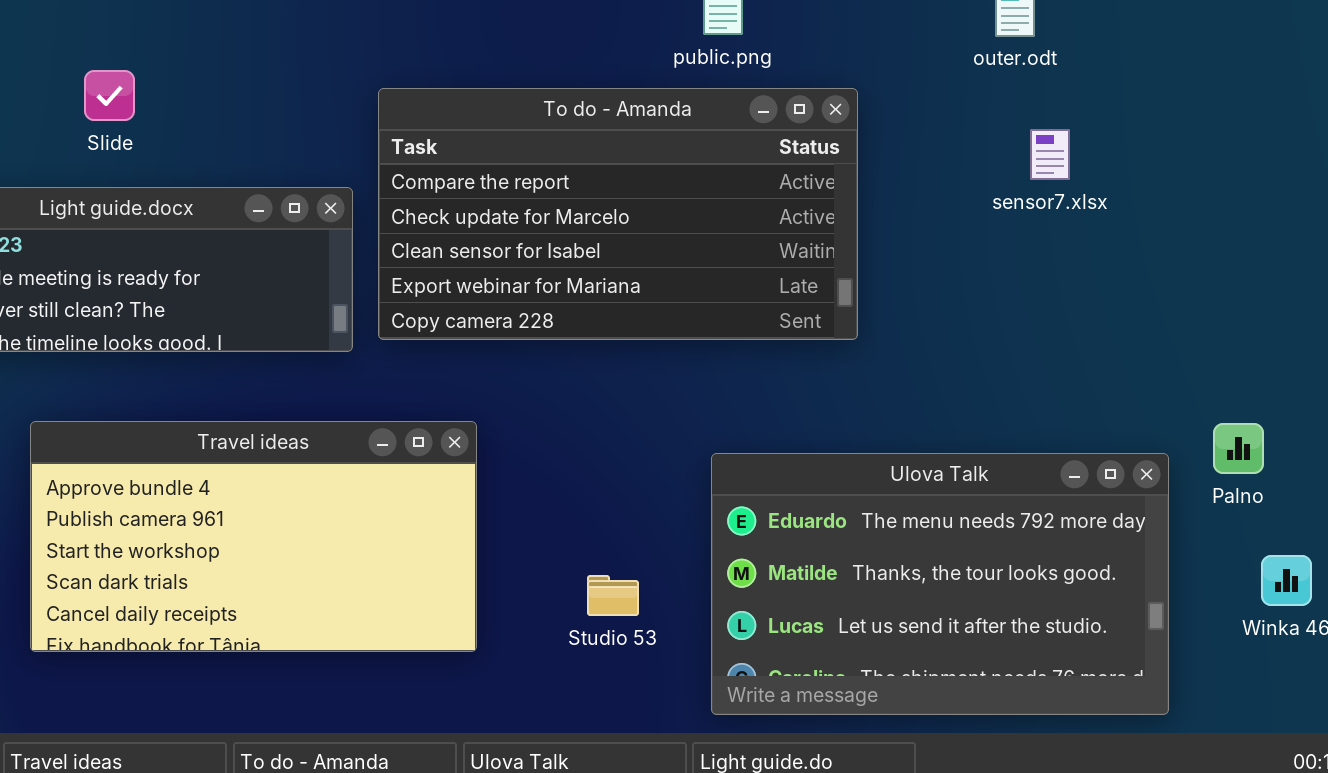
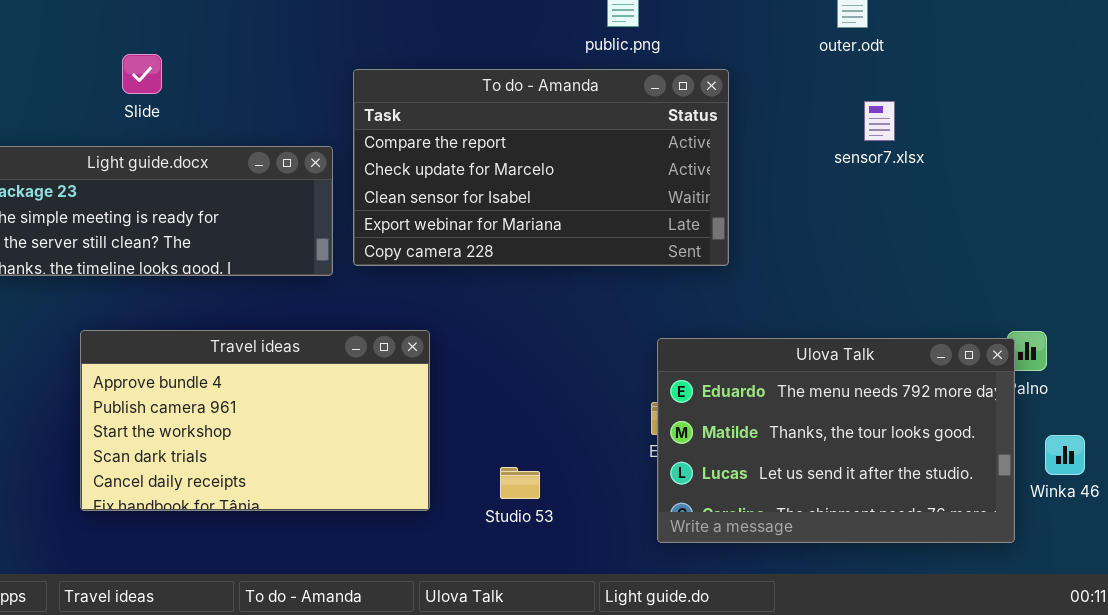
Ulova Talk: [711,453,1169,715] -> [657,338,1015,543], moved
Studio 53: [587,575,639,616] -> [500,467,540,499], moved

